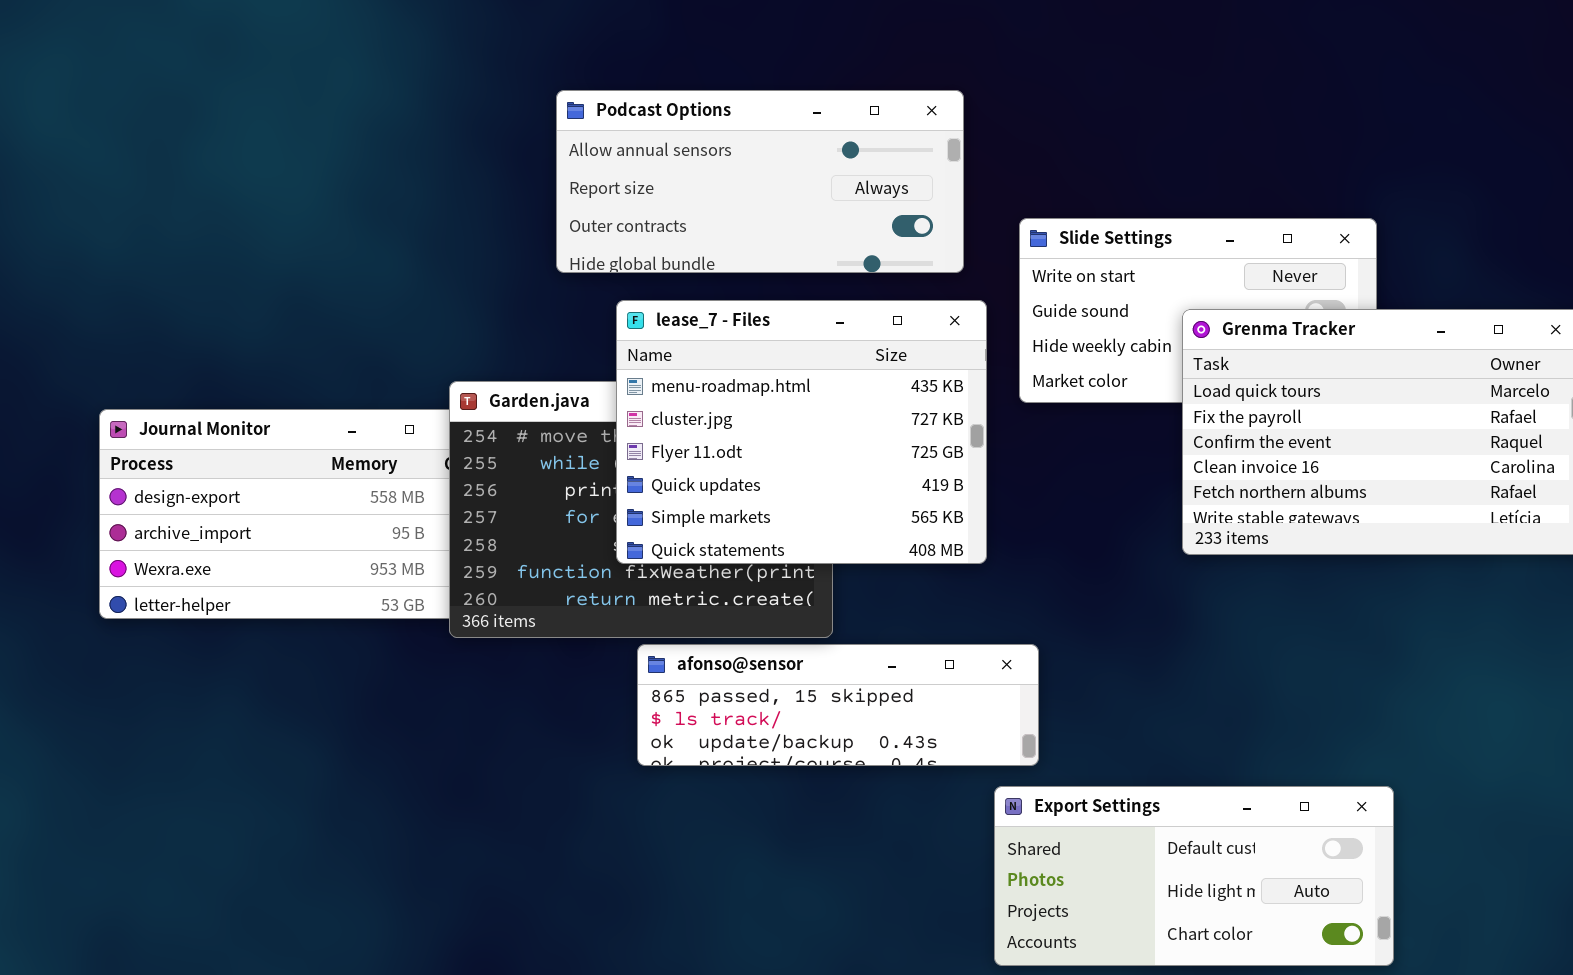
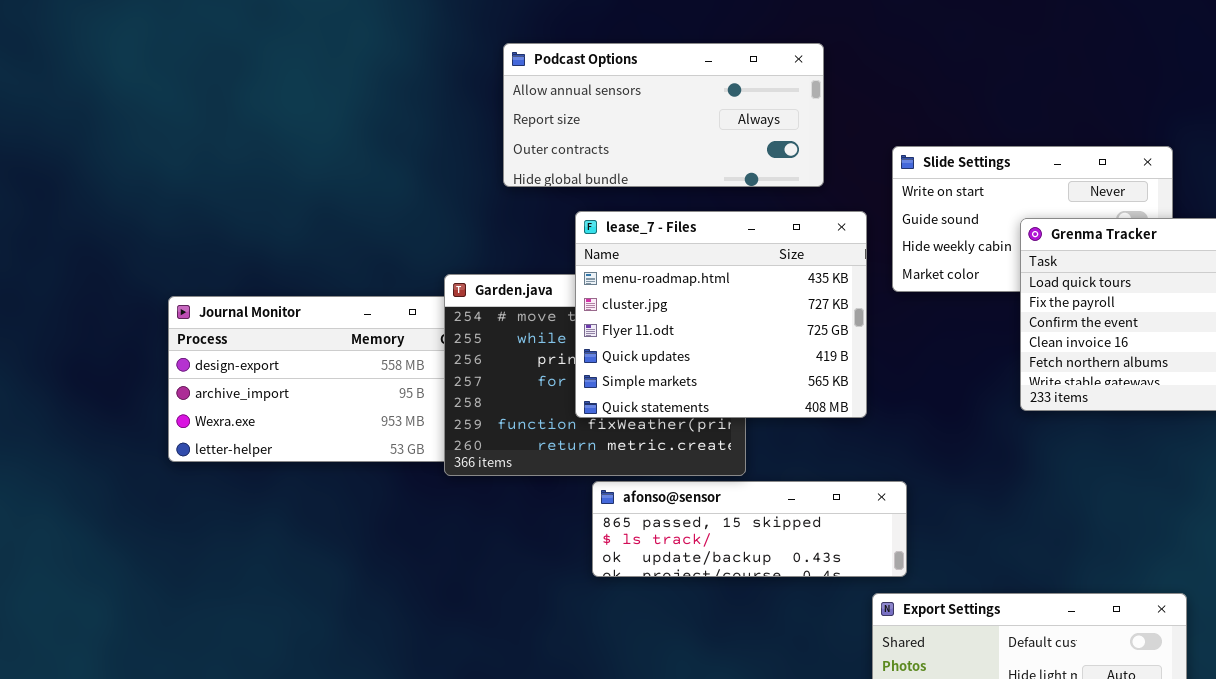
Podcast Options: [556,90,964,273] -> [503,43,824,187], moved

